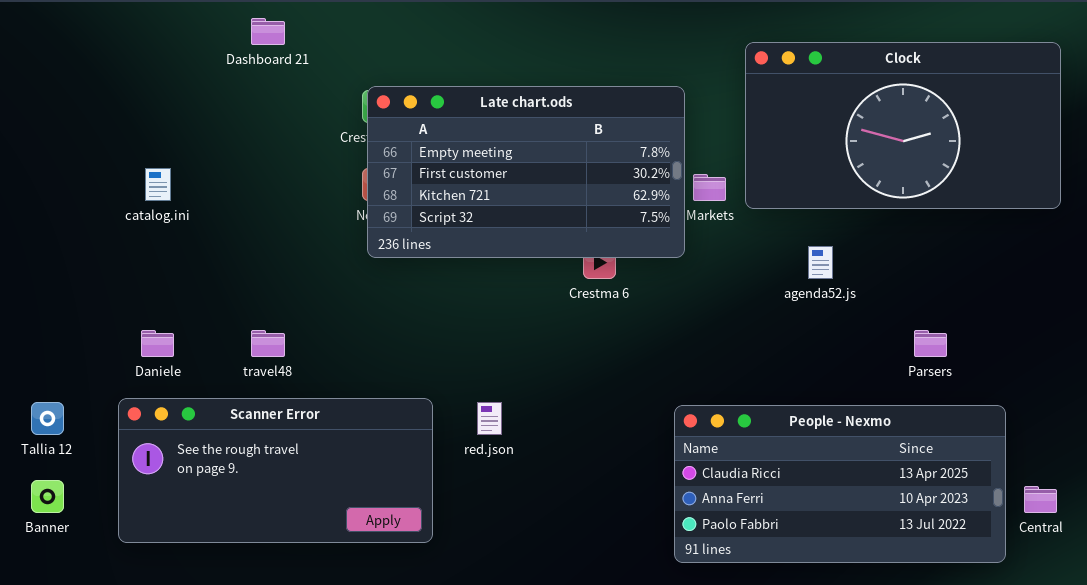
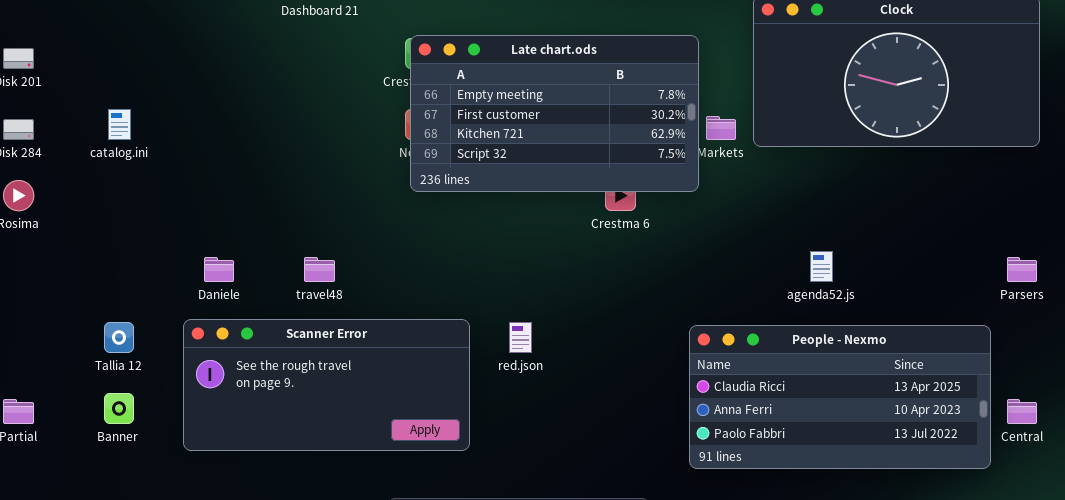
catalog.ini: [145,168,171,201] -> [108,109,131,140], moved
agenda52.js: [808,246,833,279] -> [810,251,833,282], moved
Parsers: [914,330,947,357] -> [1007,257,1037,282], moved

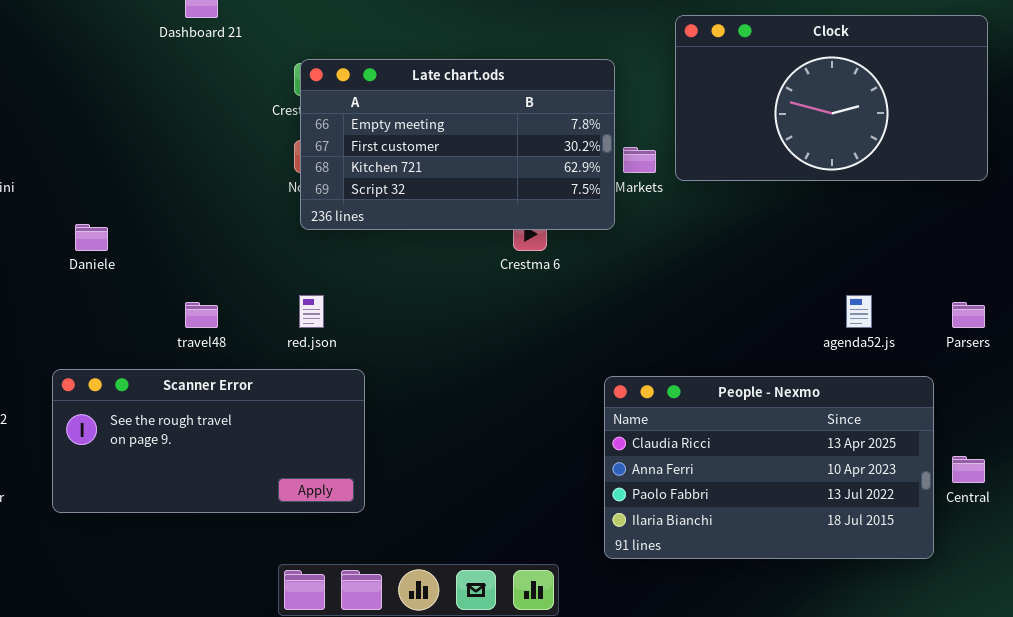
agenda52.js: [810,251,833,282] -> [846,295,872,328], moved
Daniele: [204,257,234,282] -> [75,224,108,251], moved
red.json: [509,322,532,353] -> [299,295,324,328], moved
People - Nexmo: [689,325,991,469] -> [604,376,934,559], resized

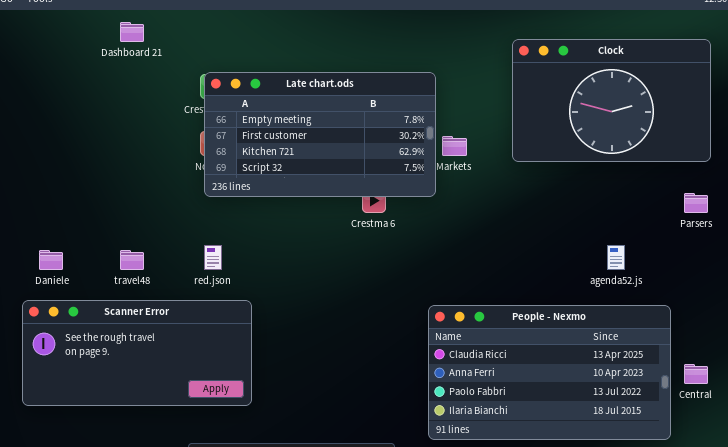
Clock: [675,15,988,181] -> [512,39,711,162], resized
Daniele: [75,224,108,251] -> [39,250,63,270], moved
Parsers: [952,302,985,328] -> [684,193,708,213], moved

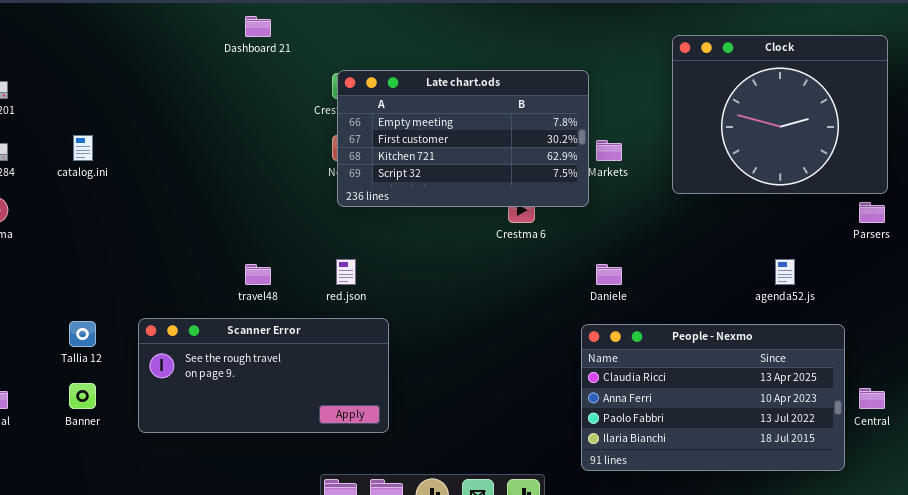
Clock: [512,39,711,162] -> [672,35,888,194], resized
Daniele: [39,250,63,270] -> [596,264,622,285], moved

